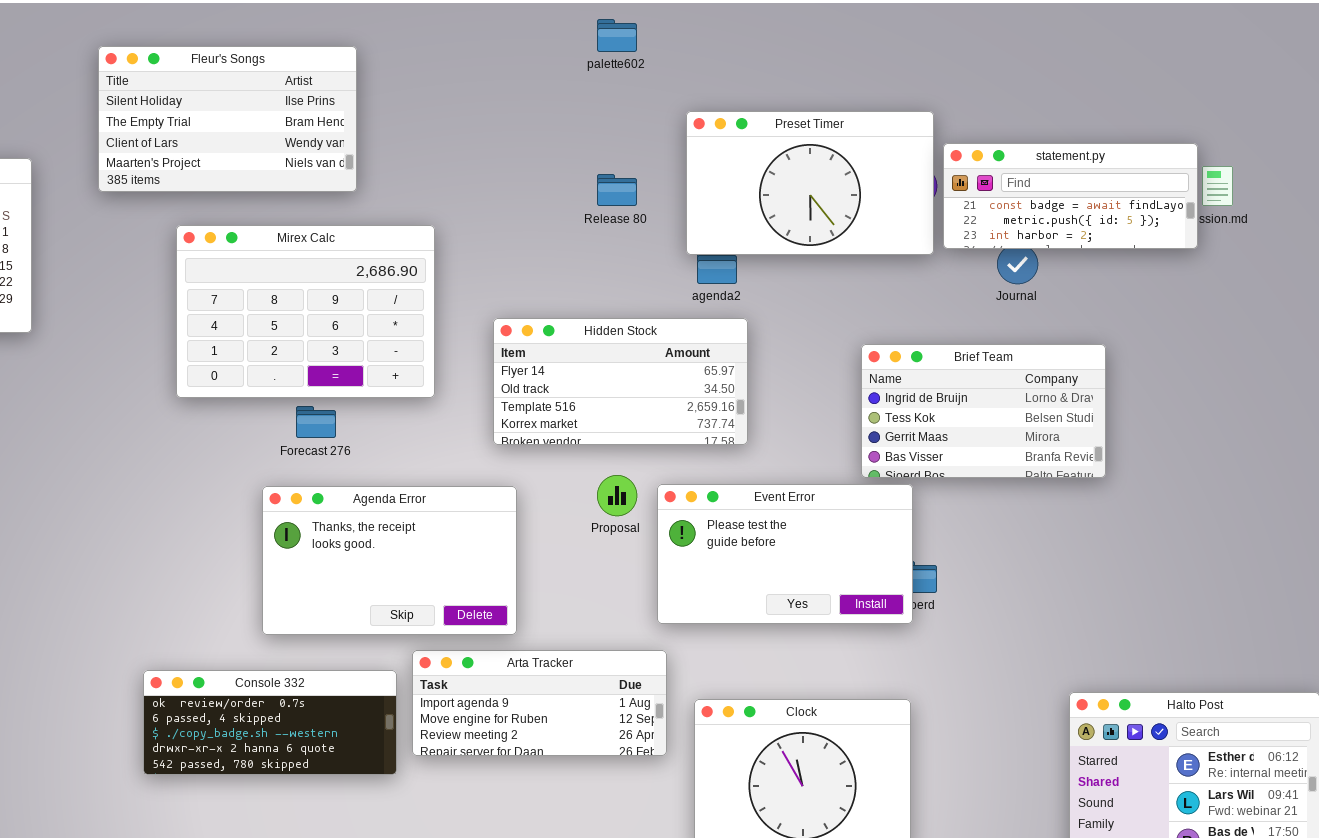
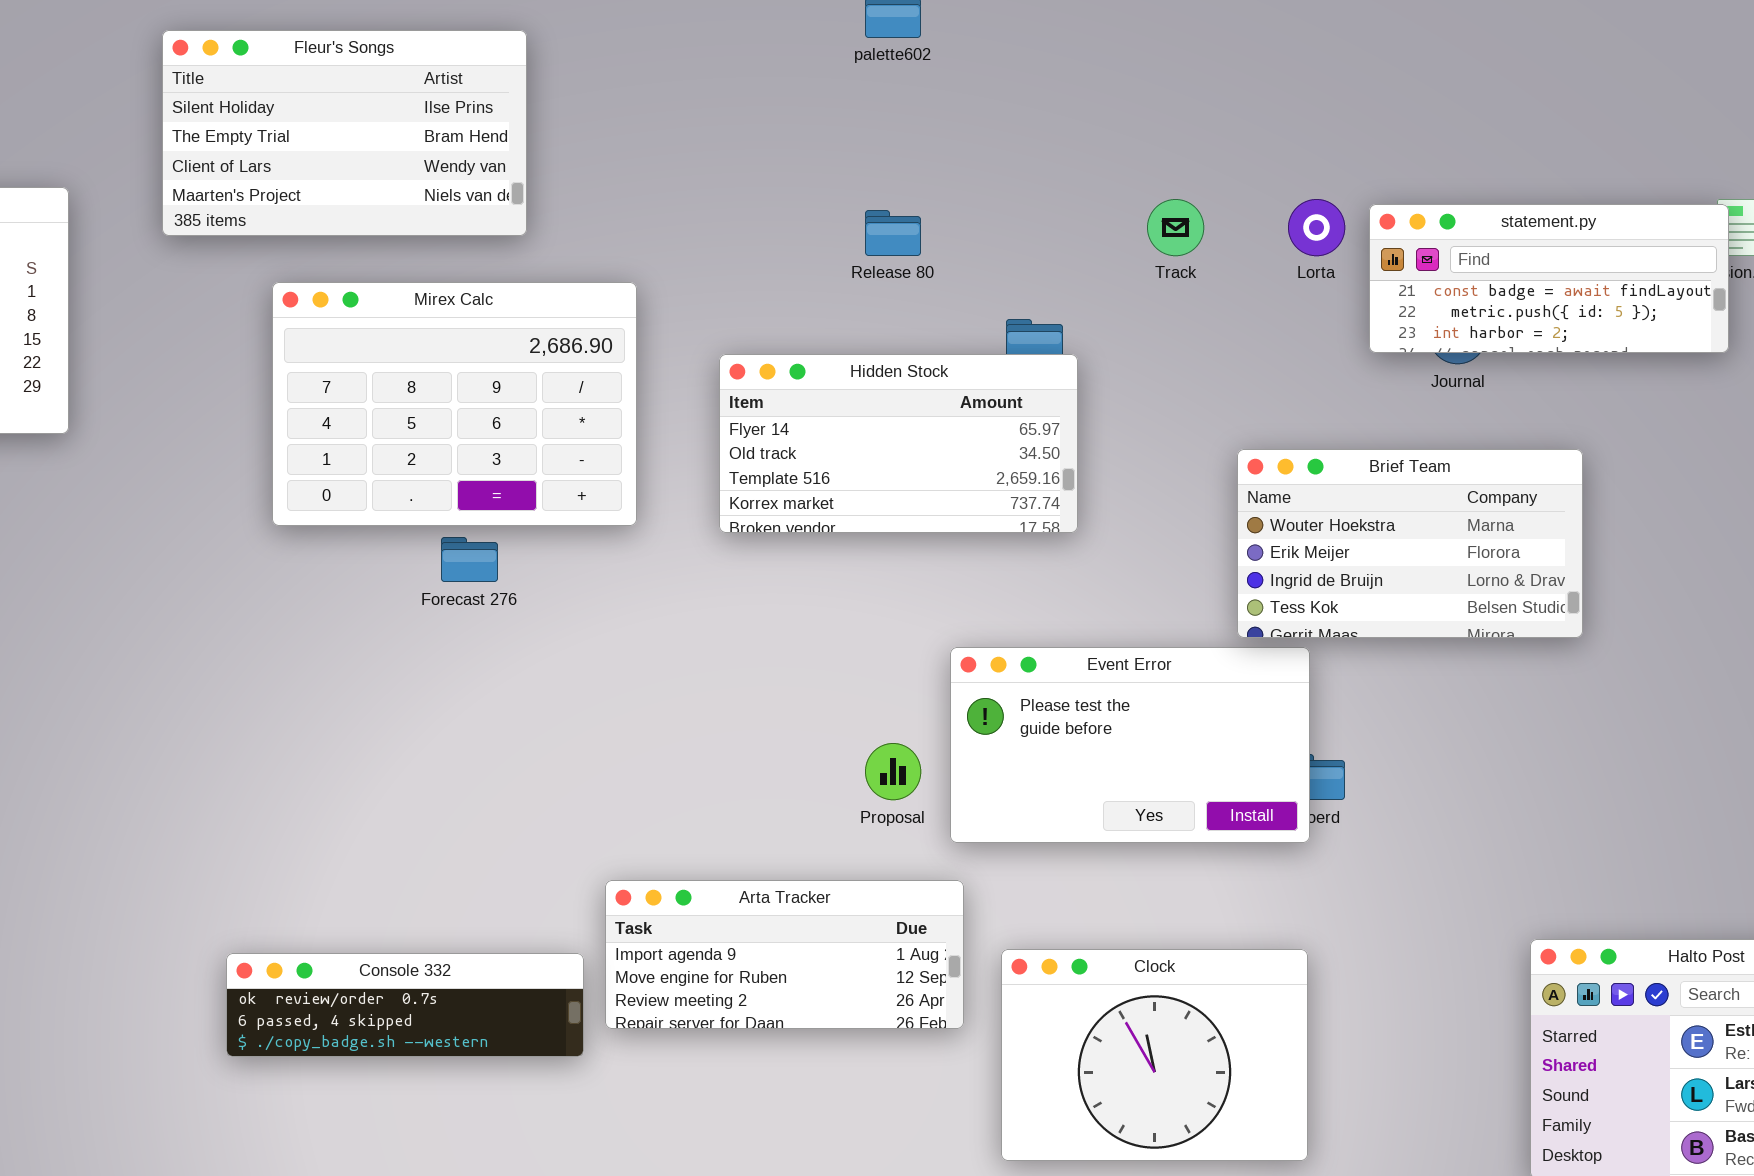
Preset Timer: [686,111,934,255] -> none, closed
statement.py: [943,143,1198,249] -> [1369,204,1729,353], moved
Hidden Stock: [493,318,748,445] -> [719,354,1078,533], moved
Brief Team: [861,344,1106,478] -> [1237,449,1583,638], scrolled up 2 rows
Proposal: [597,475,637,516] -> [865,743,921,800], moved
Agenda Error: [262,486,517,635] -> none, closed
Console 332: [143,670,397,775] -> [226,953,584,1057], resized

